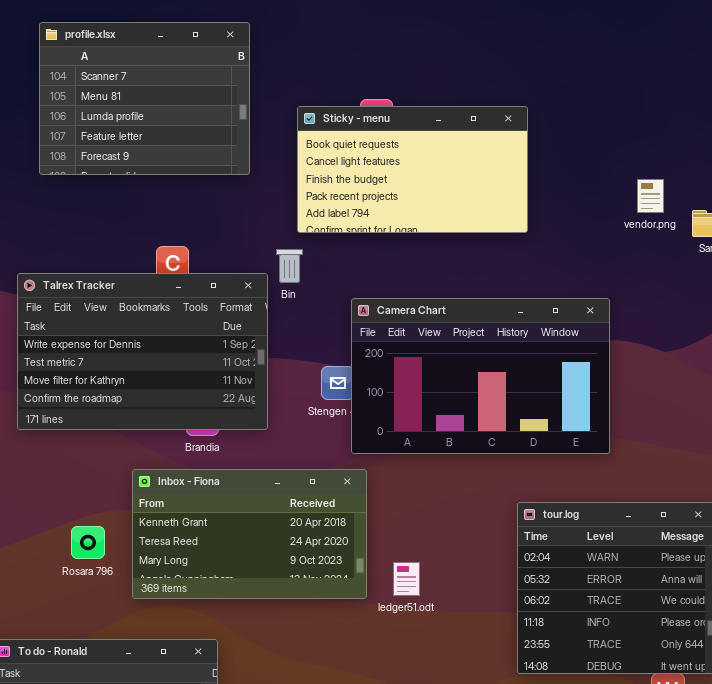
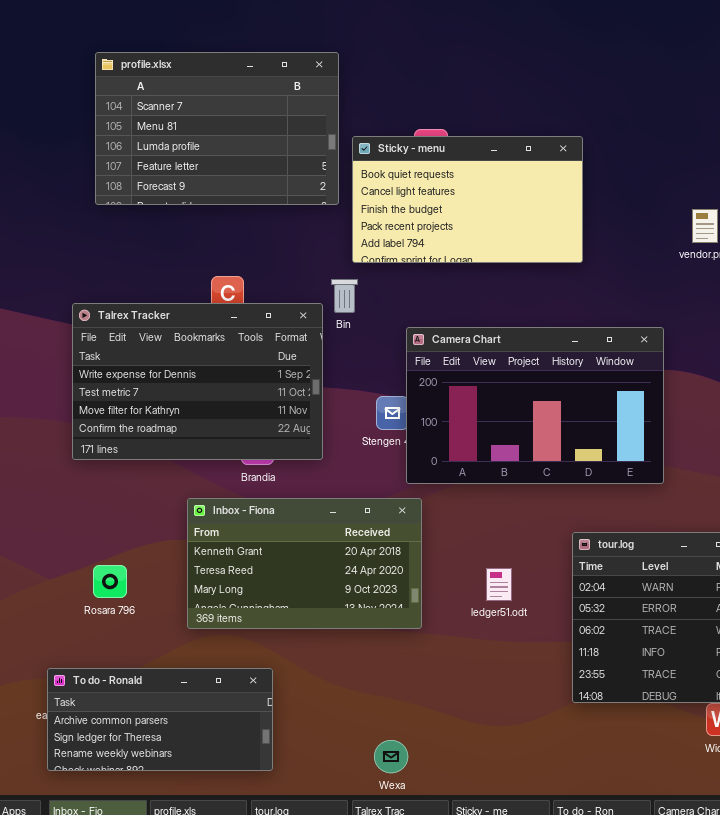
profile.xlsx: [39,22,250,175] -> [95,52,339,205], resized
Rosara 796: [71,526,105,559] -> [93,565,127,598], moved
ledger51.odt: [393,562,420,596] -> [486,568,512,601], moved

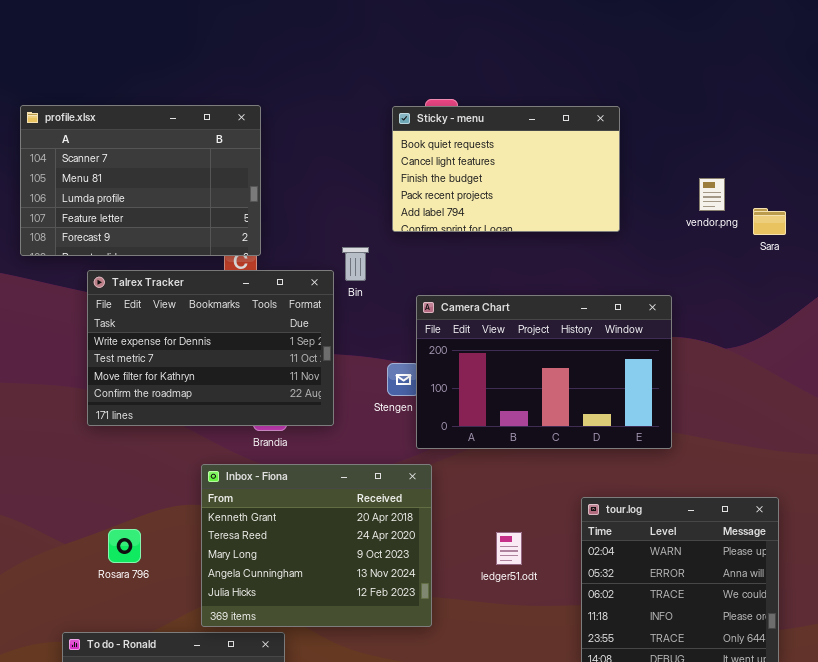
profile.xlsx: [95,52,339,205] -> [20,105,261,256], moved
Sticky - menu: [352,136,583,263] -> [392,106,620,232], moved
Inbox - Fiona: [187,498,422,629] -> [201,464,432,627], resized

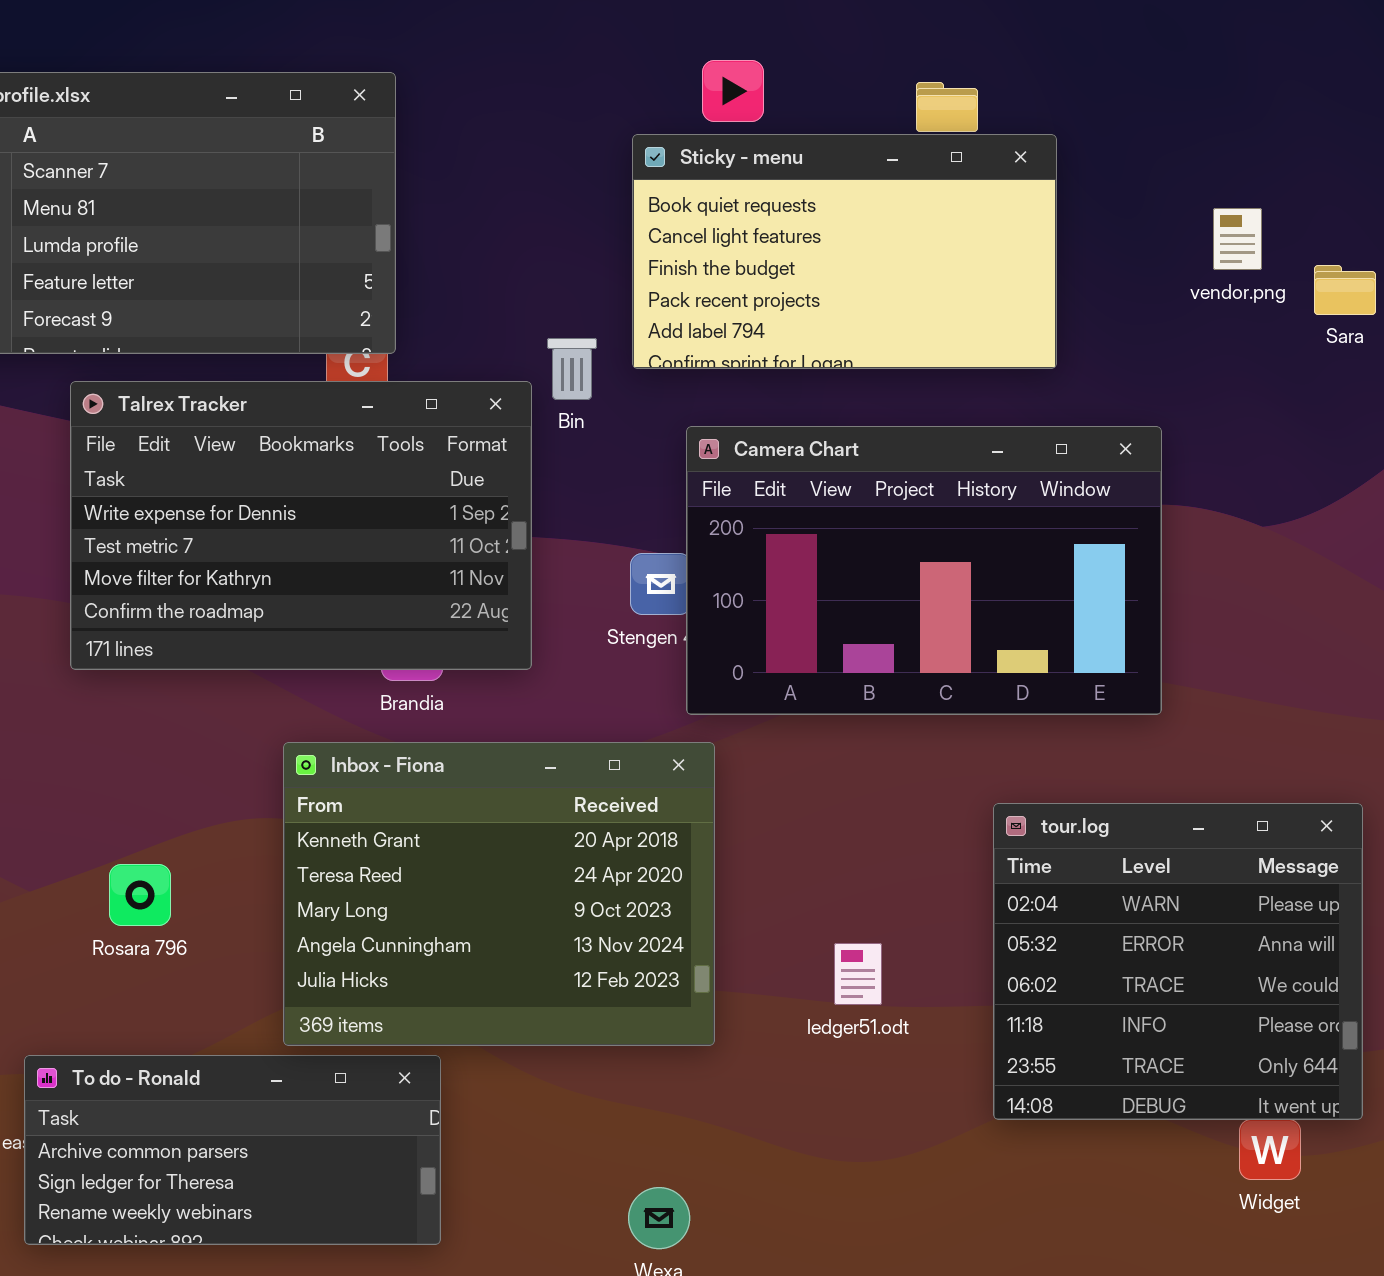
Sticky - menu: [392,106,620,232] -> [632,134,1057,369], moved
ledger51.odt: [496,532,522,565] -> [834,943,882,1005], moved

